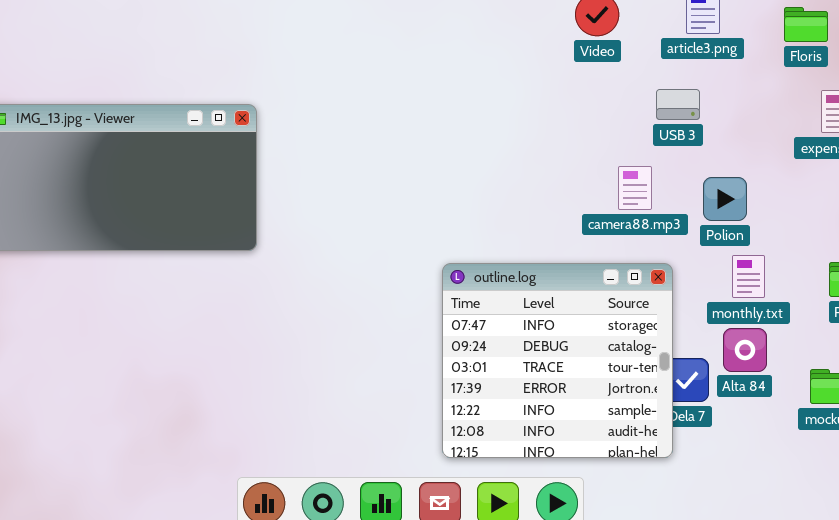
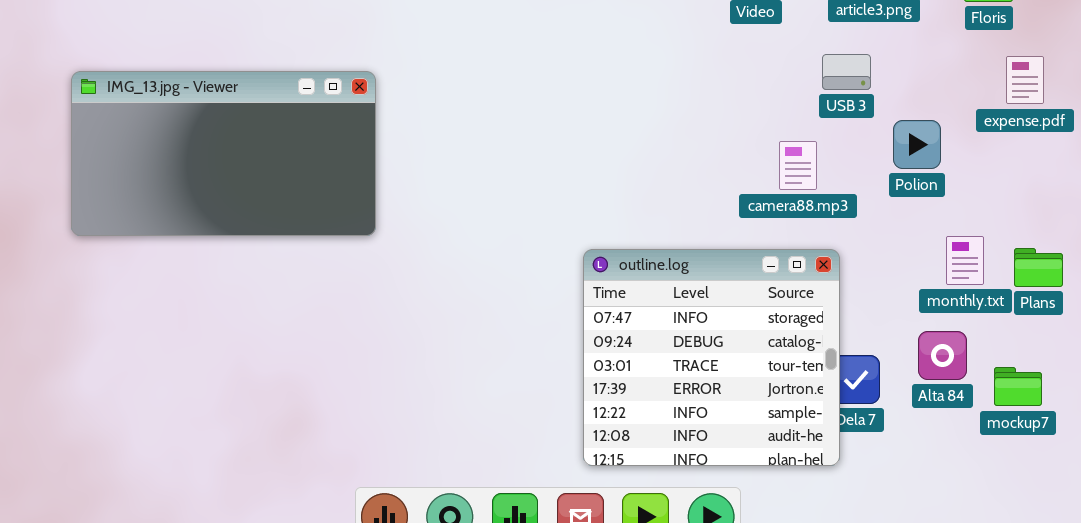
Polion: [703,177,747,221] -> [893,120,941,169], moved
monthly.txt: [732,255,765,298] -> [946,236,984,285], moved
Alta 84: [723,328,767,372] -> [918,331,967,380], moved

